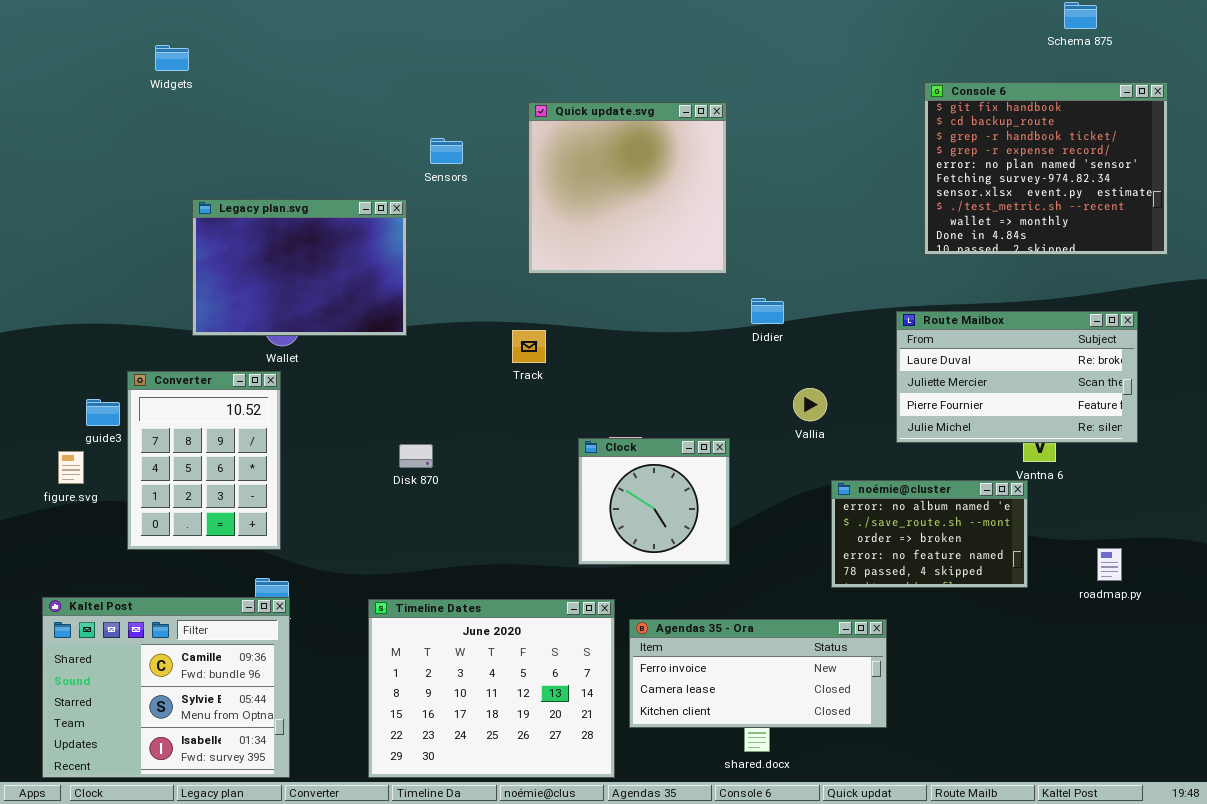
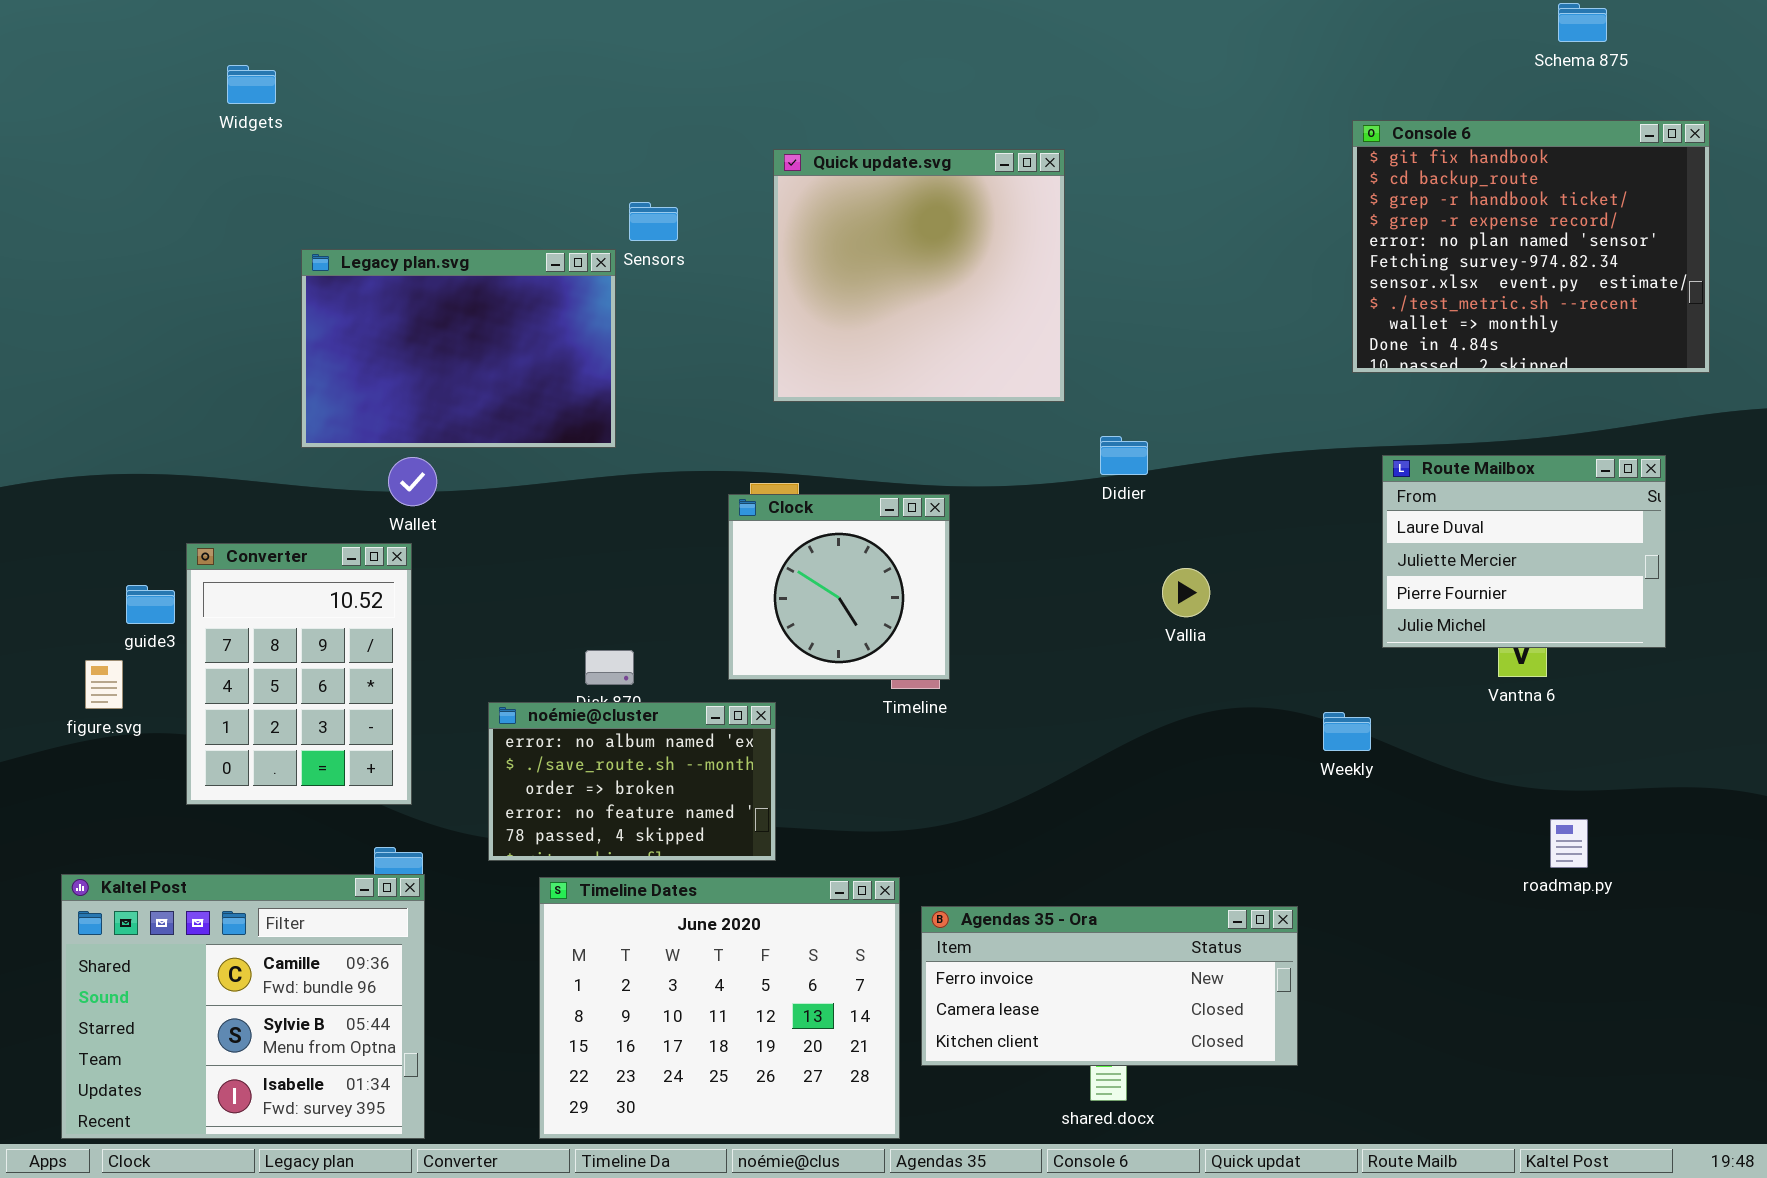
Legacy plan.svg: [192,199,407,336] -> [301,249,616,448], moved
Route Mailbox: [896,311,1138,443] -> [1382,455,1666,648], resized
Clock: [578,438,730,565] -> [728,494,950,680], moved
noémie@cluster: [831,480,1028,588] -> [488,702,776,861], moved
roadmap.py: [1097,548,1122,581] -> [1550,819,1588,868], moved

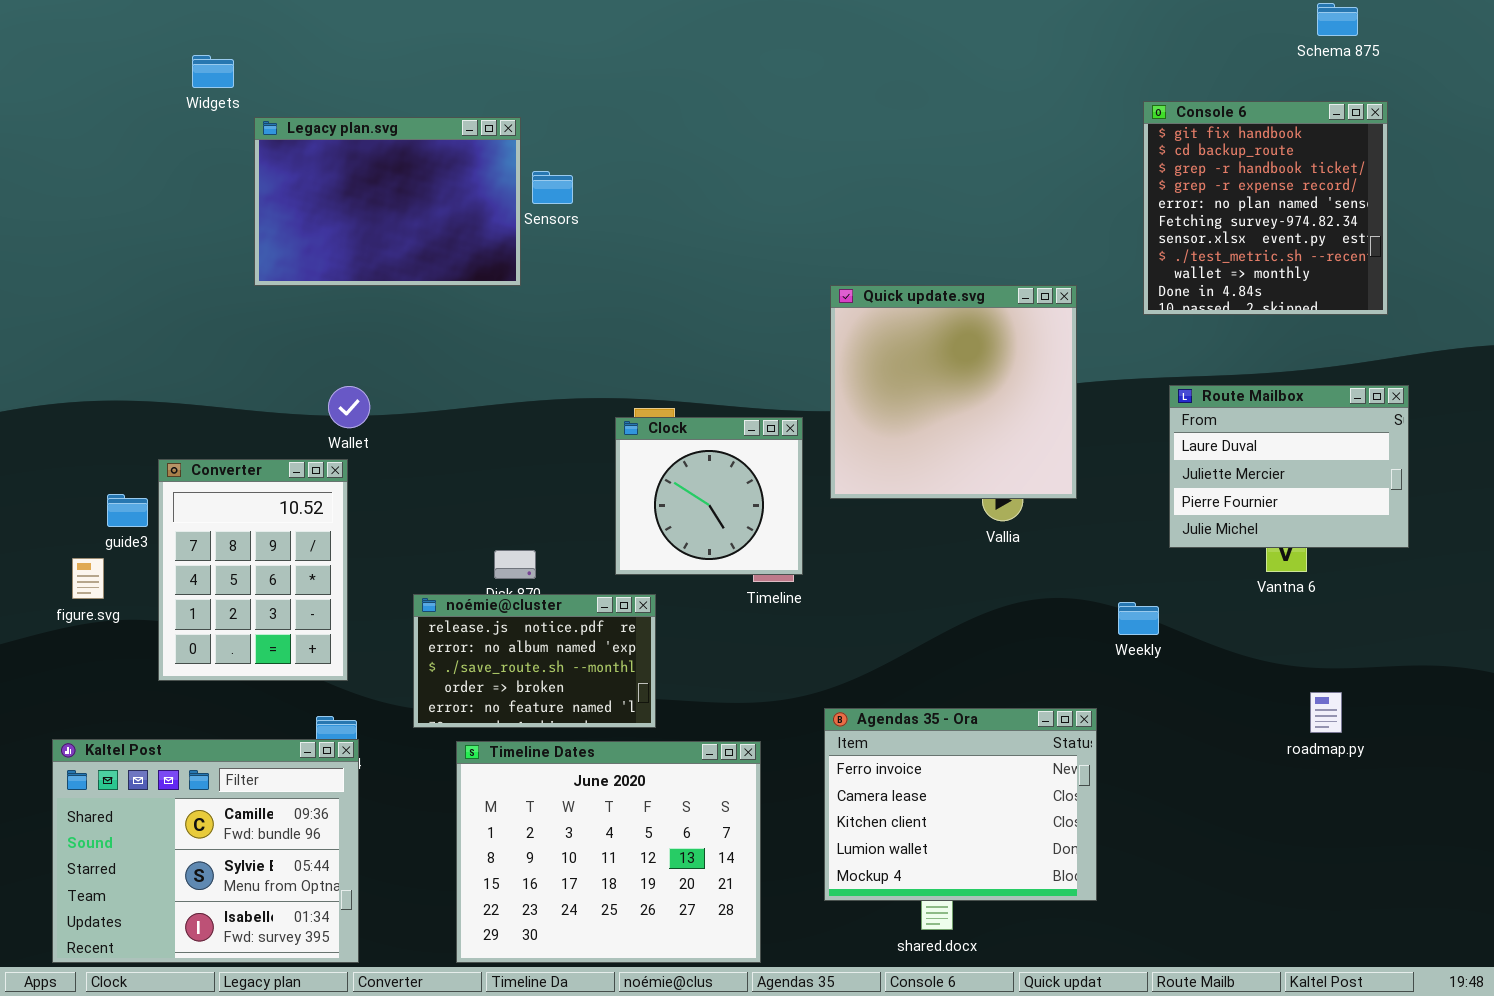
Console 6: [1352,120,1710,373] -> [1143,101,1388,315], resized
Quick update.svg: [773,149,1065,402] -> [830,285,1077,499], moved
Legacy plan.svg: [301,249,616,448] -> [254,117,521,286], moved
noémie@cluster: [488,702,776,861] -> [413,594,656,728], scrolled up 1 row
Agendas 35 - Ora: [921,906,1298,1066] -> [824,708,1097,901], resized

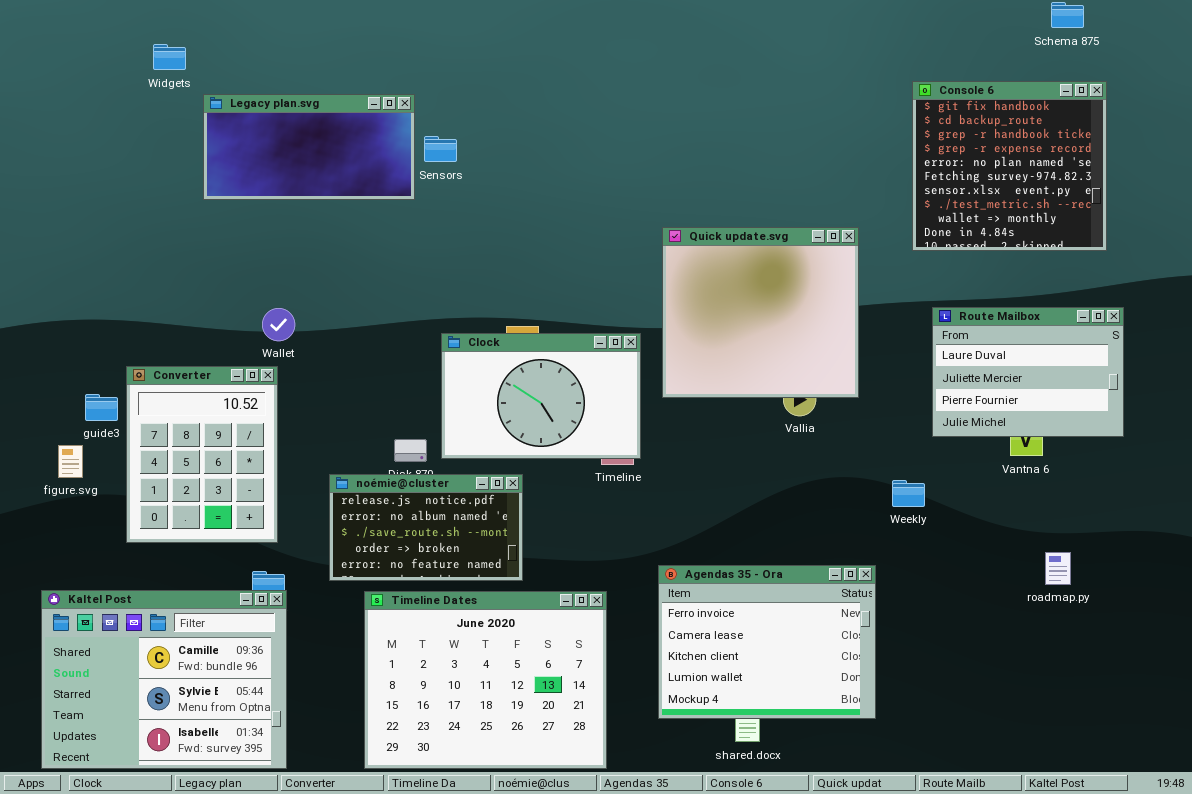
Legacy plan.svg: [254,117,521,286] -> [203,94,415,200], resized
Clock: [615,417,803,575] -> [441,333,641,459], resized

